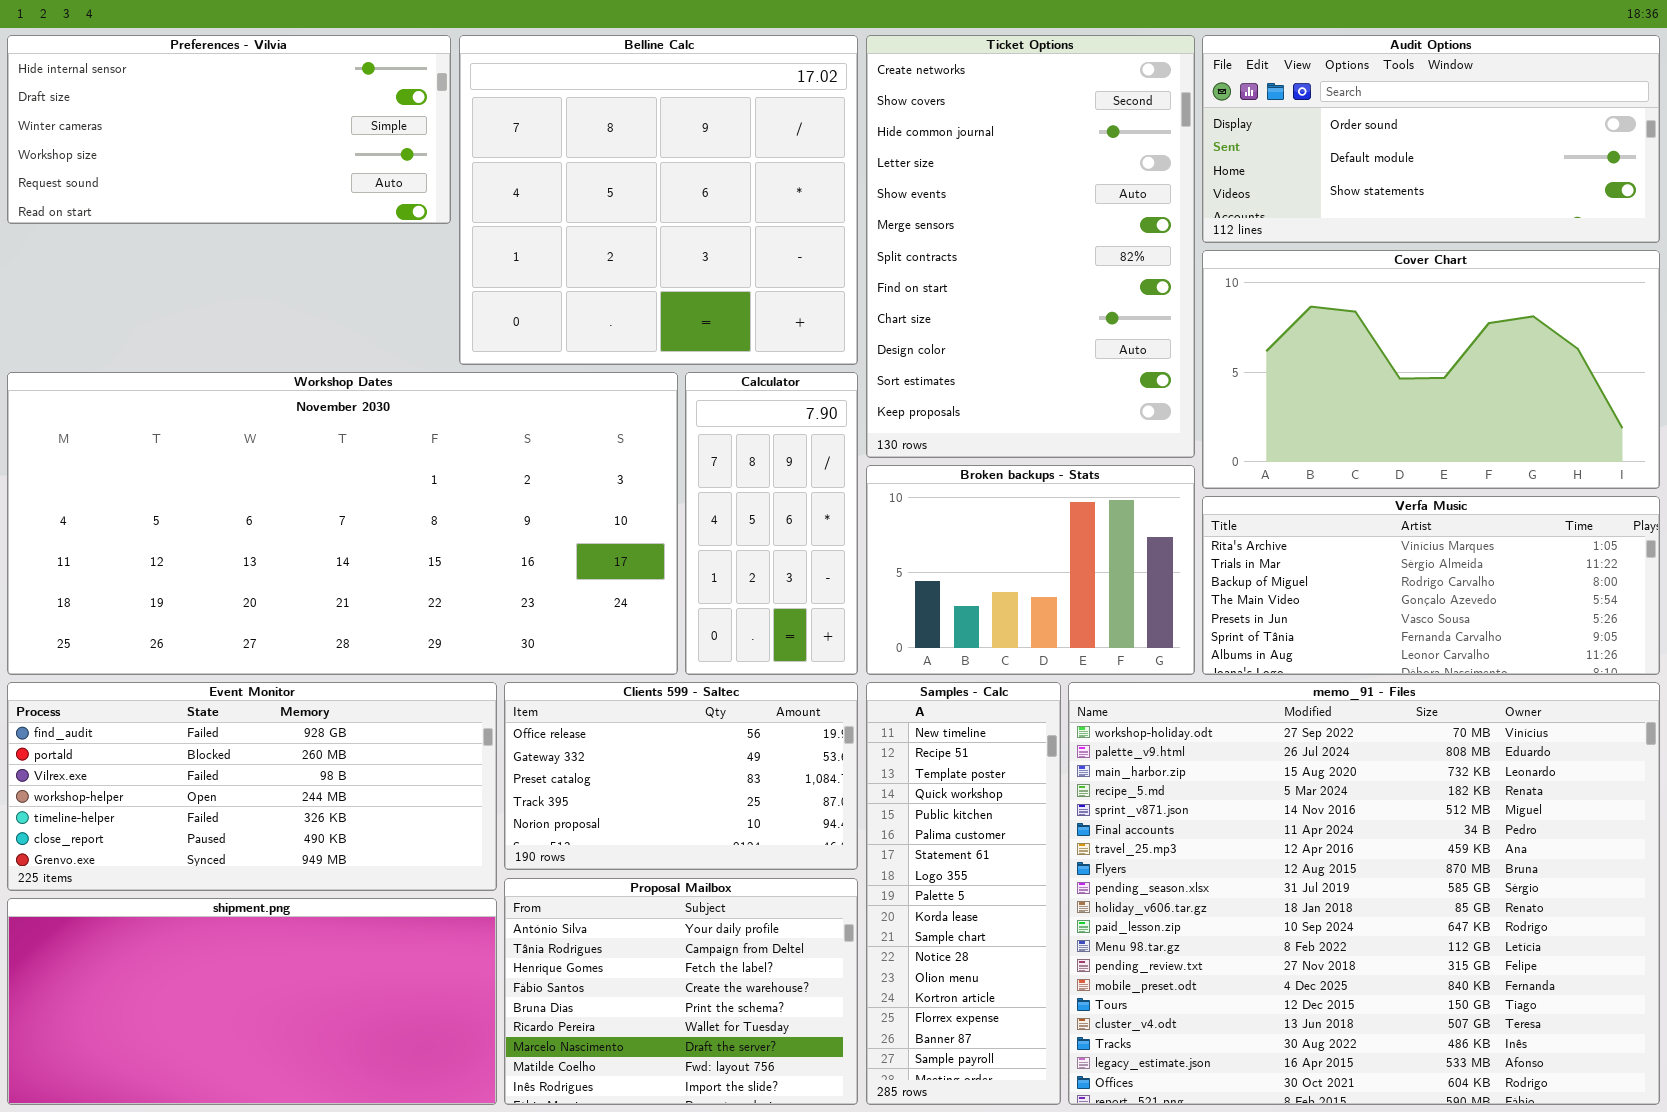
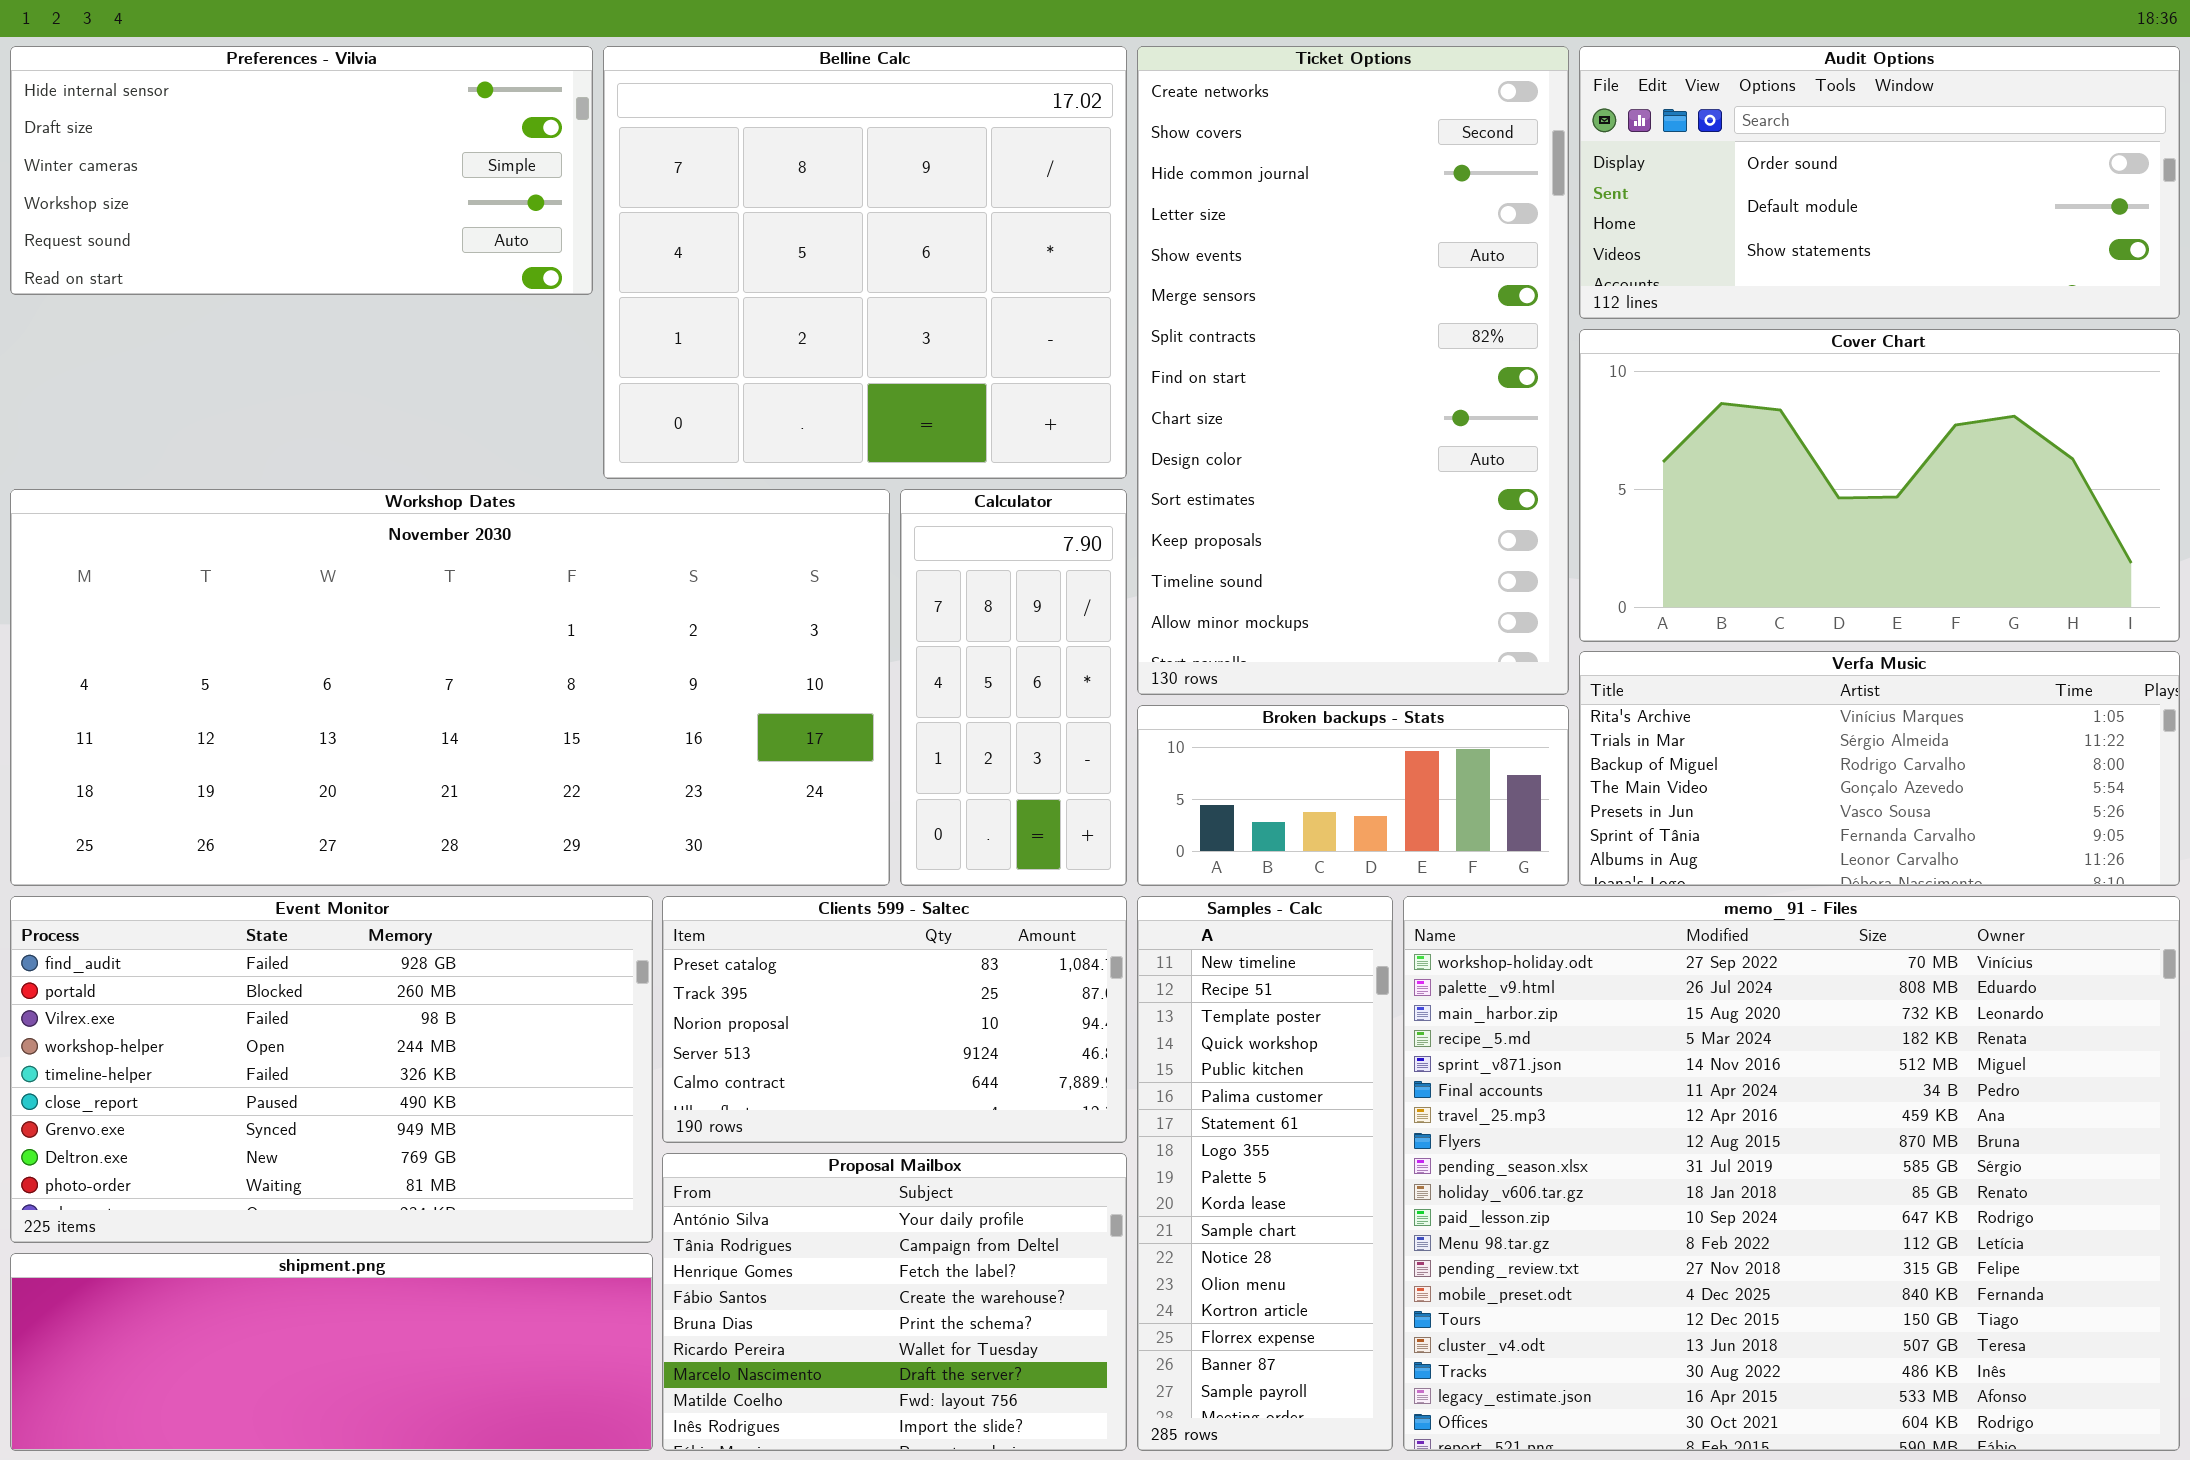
Ticket Options: [866,35,1195,458] -> [1137,46,1569,695], resized
Broken backups - Stats: [866,465,1195,675] -> [1137,705,1569,886], resized
Event Monitor: [7,682,497,891] -> [10,896,653,1243], resized
Clients 599 - Saltec: [504,682,858,870] -> [662,896,1127,1143], scrolled down 2 rows
shipment.png: [7,898,497,1105] -> [10,1253,653,1451], resized

